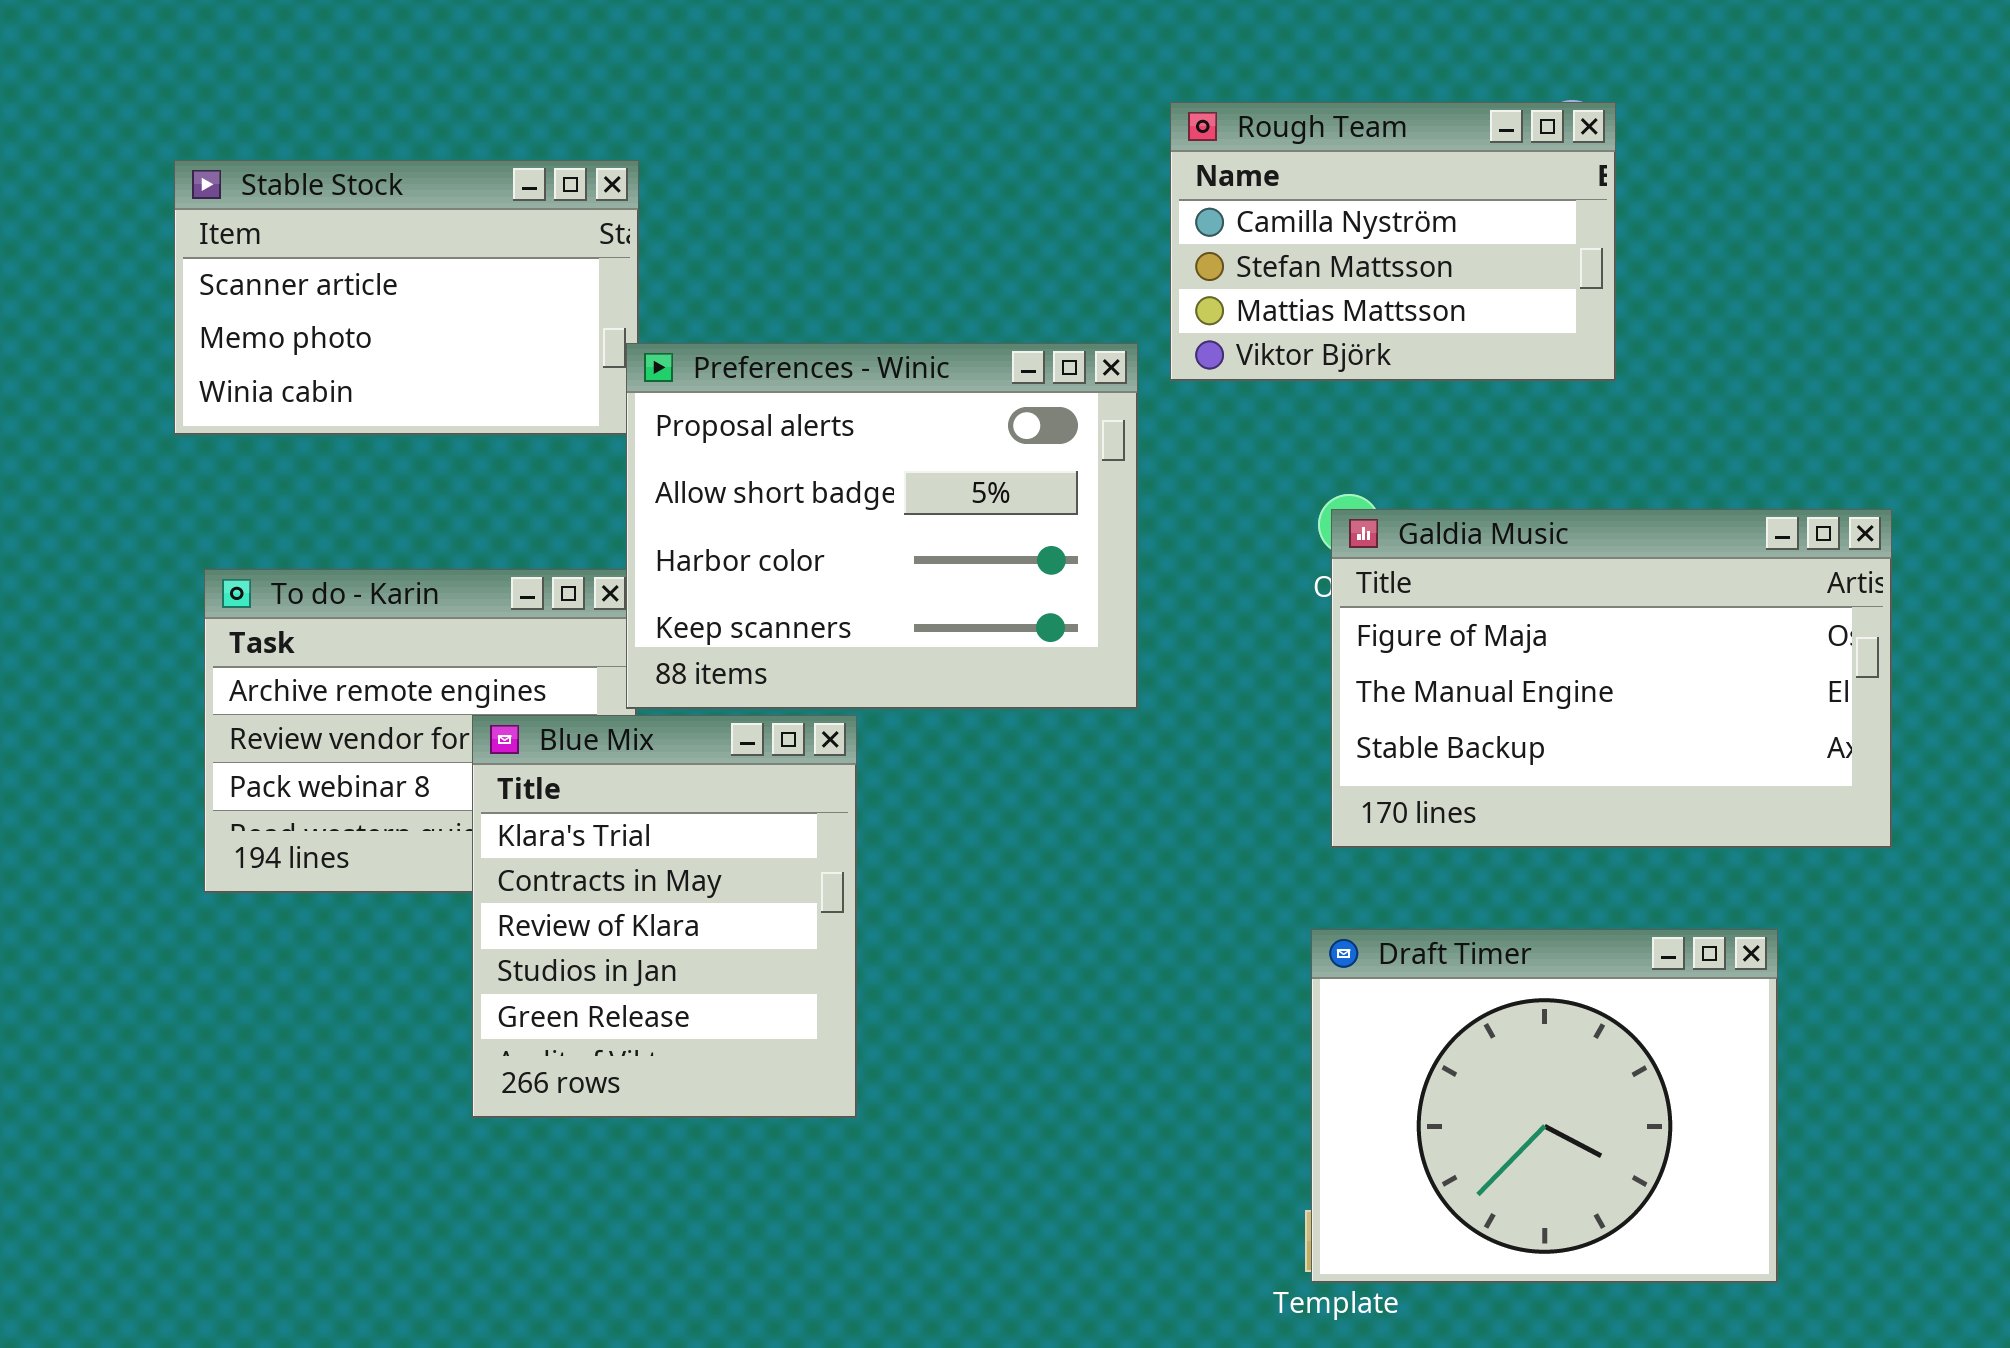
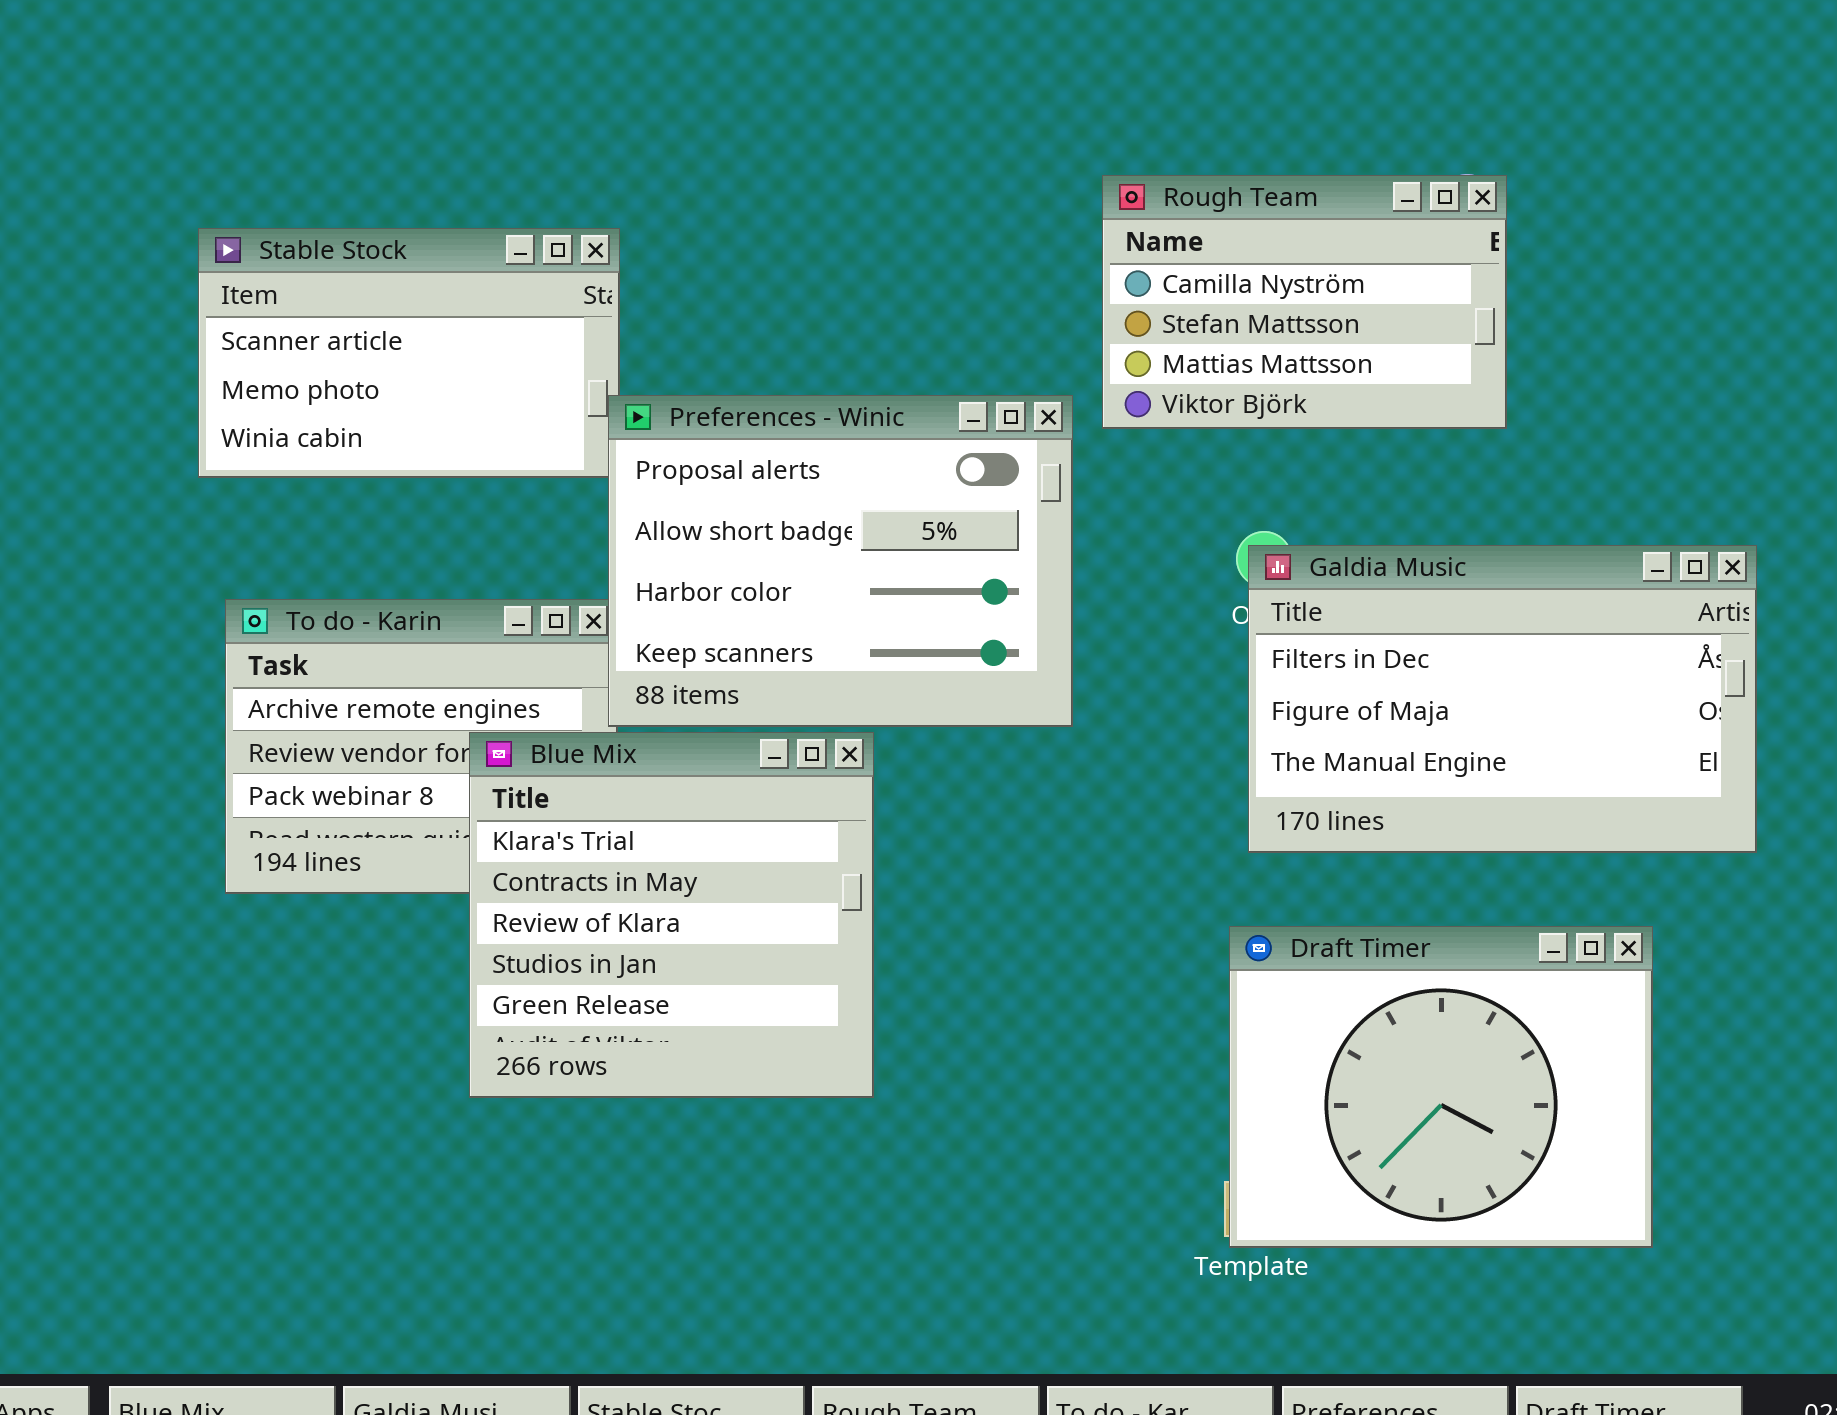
Galdia Music: [1331,509,1892,848] -> [1248,545,1757,853], scrolled up 1 row
Blue Mix: [472,715,857,1118] -> [469,732,874,1098], resized

